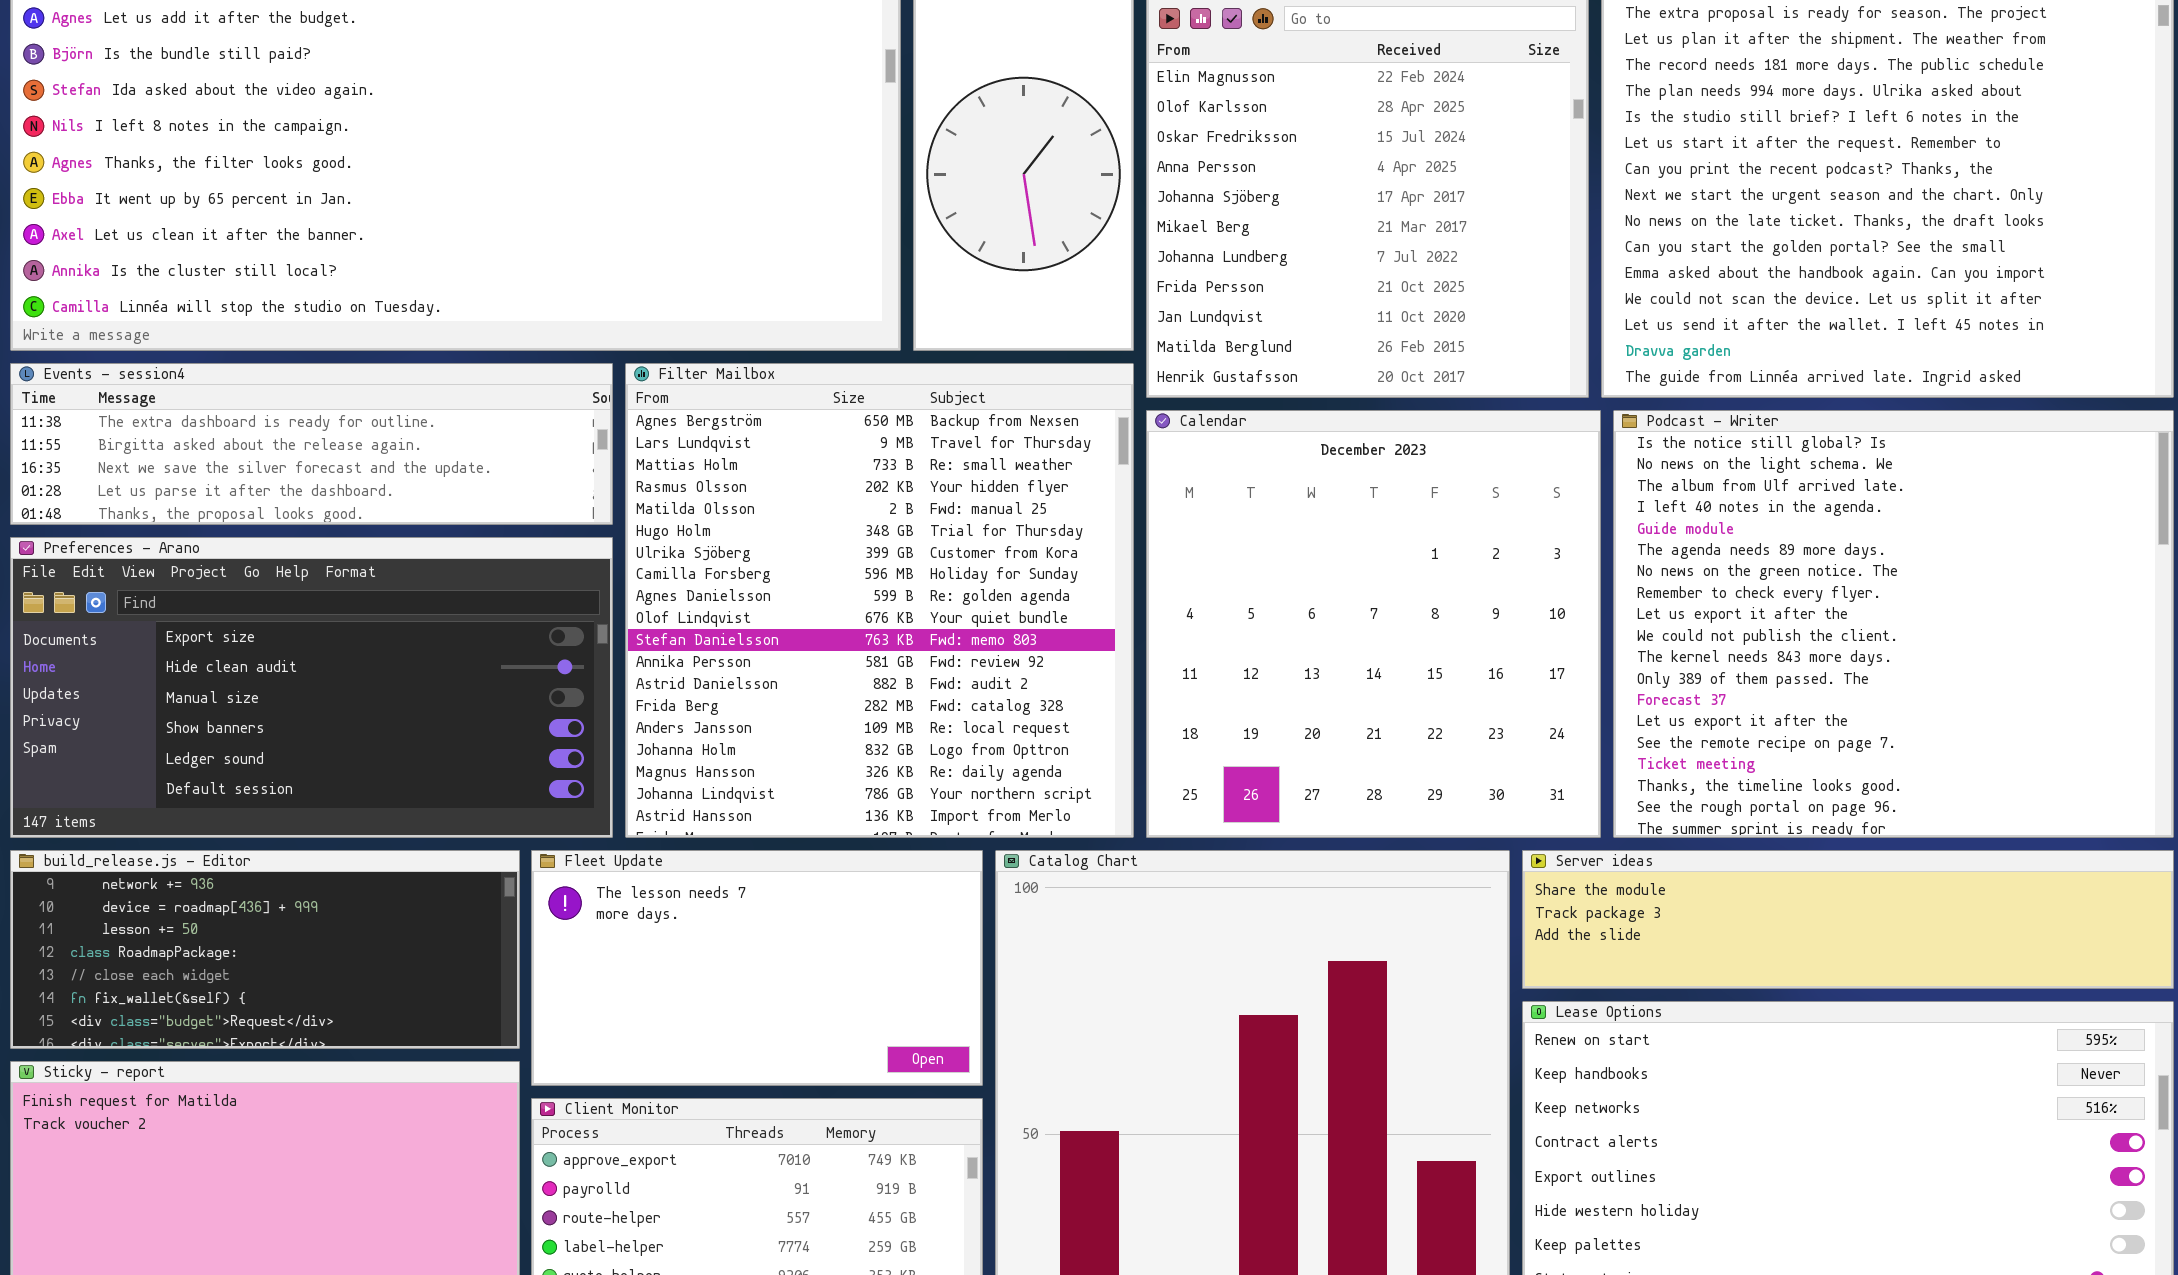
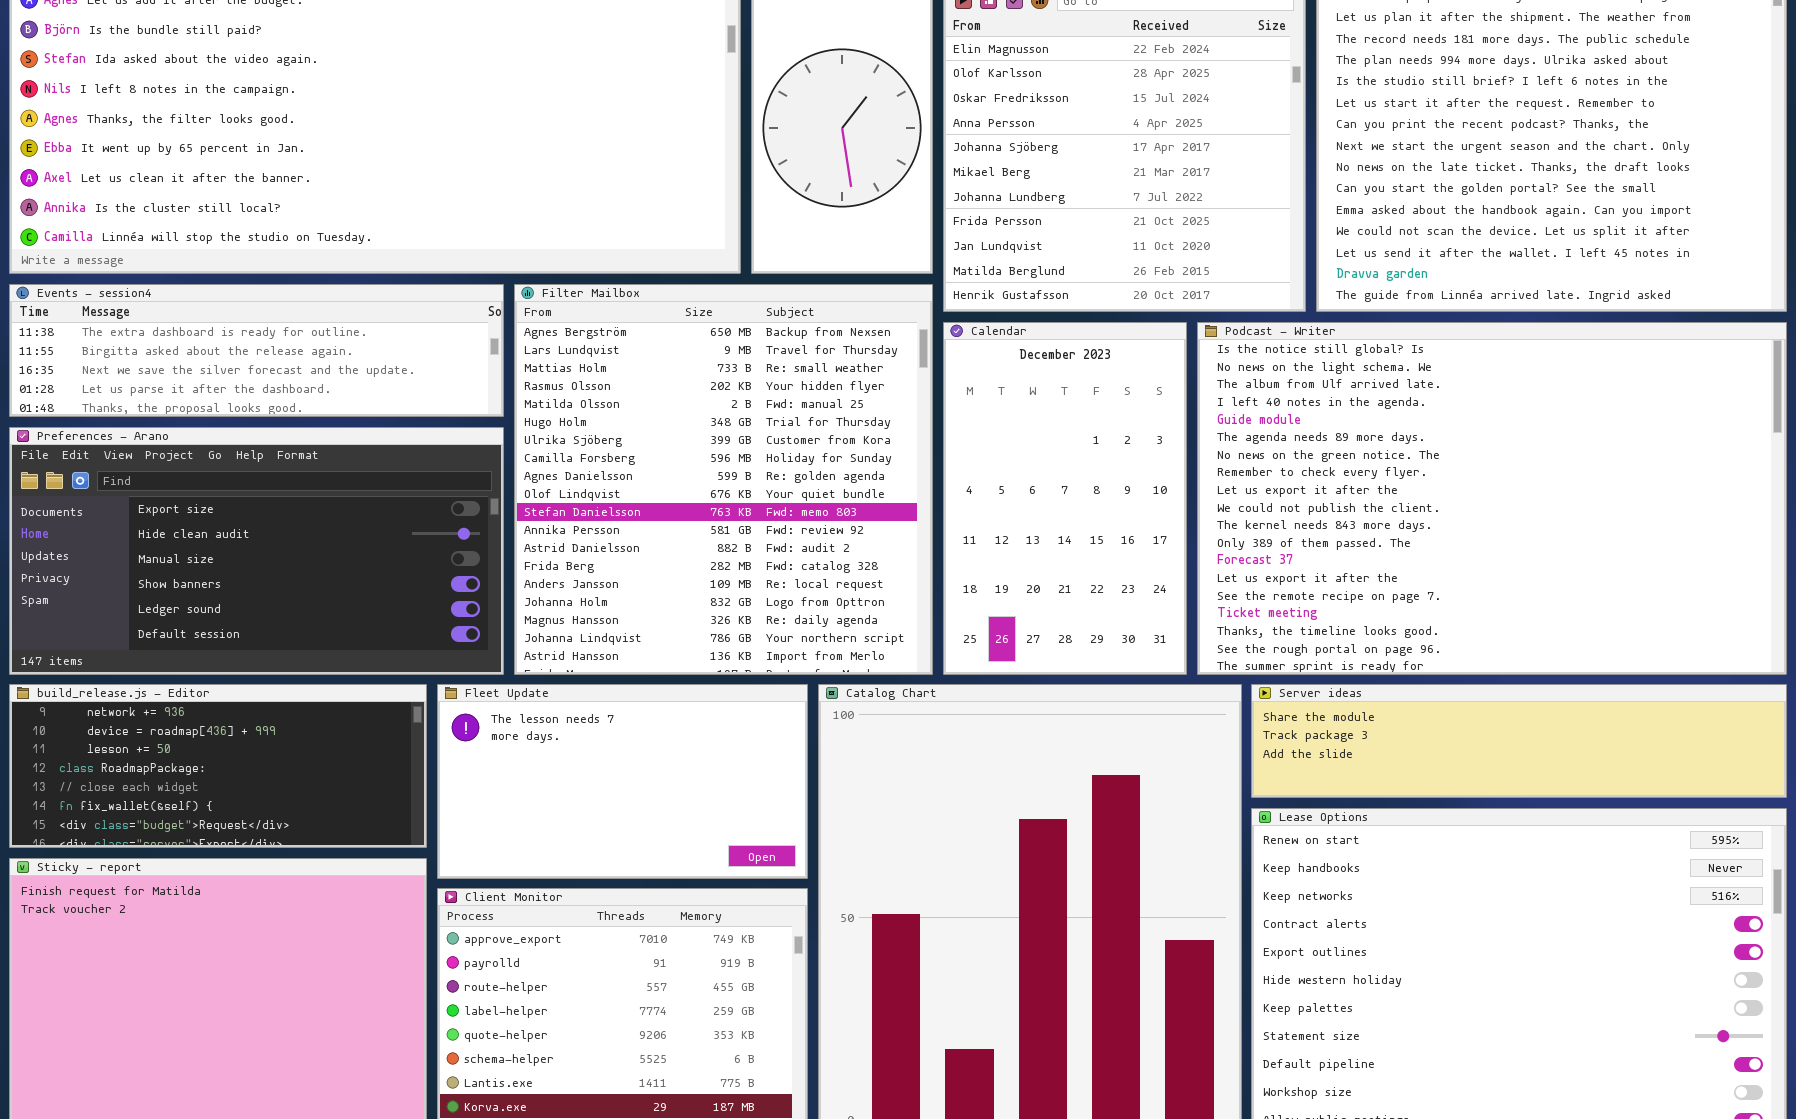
Calendar: [1146,410,1601,838] -> [943,322,1187,675], resized
Podcast - Writer: [1613,410,2174,838] -> [1197,322,1787,675], resized

